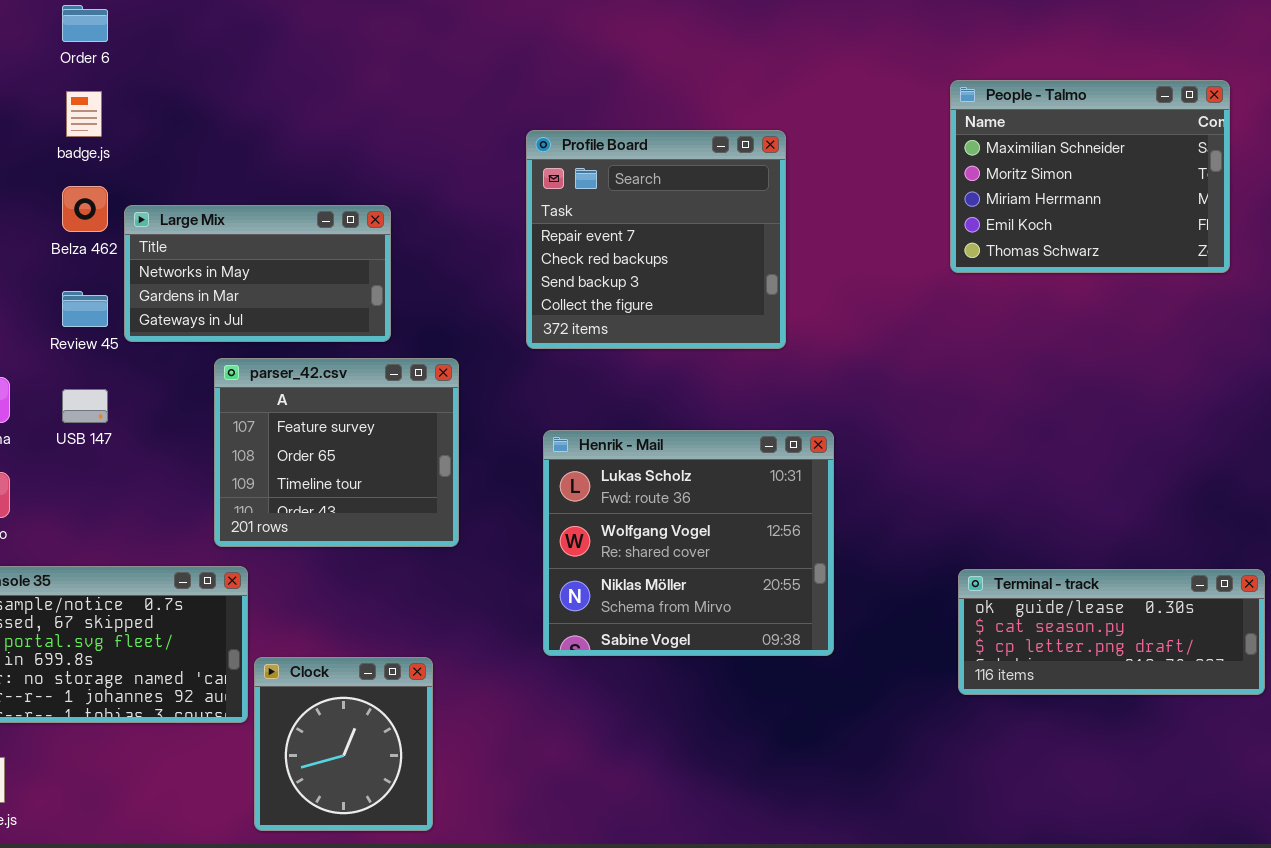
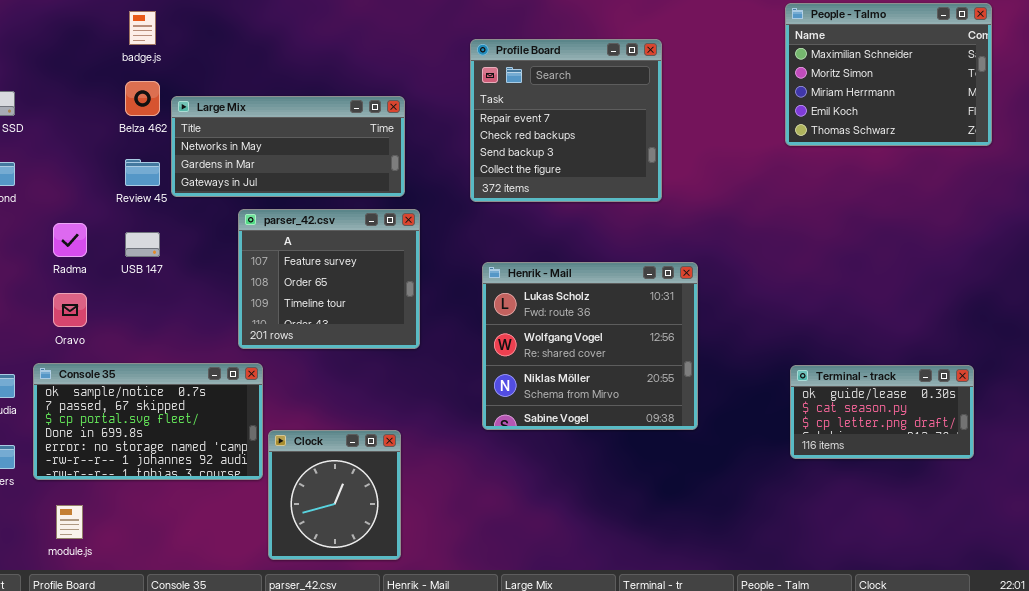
Large Mix: [124,205,391,342] -> [171,96,405,197], resized
Terminal - track: [958,569,1265,695] -> [790,365,974,459], resized

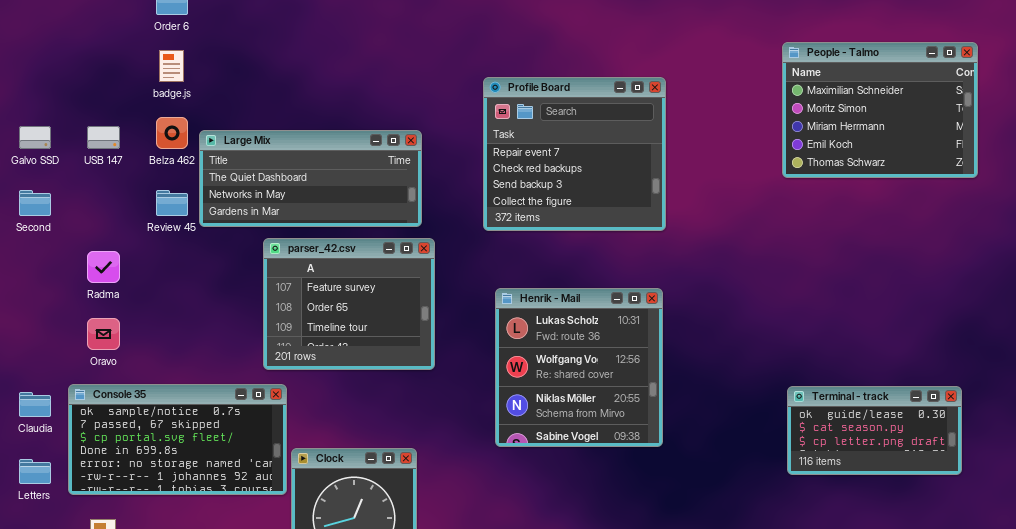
Large Mix: [171,96,405,197] -> [199,130,422,227], scrolled up 1 row
USB 147: [125,232,160,257] -> [87,126,120,149], moved
Henrik - Mail: [482,262,698,430] -> [495,288,663,447], resized

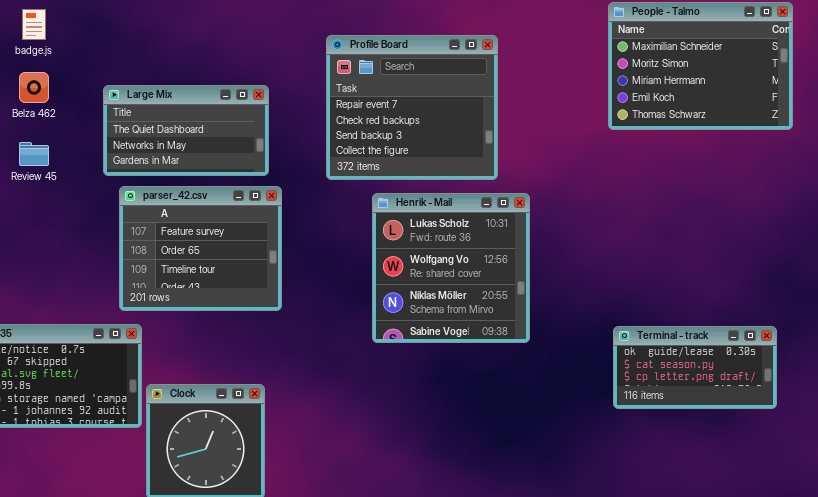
Large Mix: [199,130,422,227] -> [103,85,269,176], resized
Henrik - Mail: [495,288,663,447] -> [372,193,530,343], moved

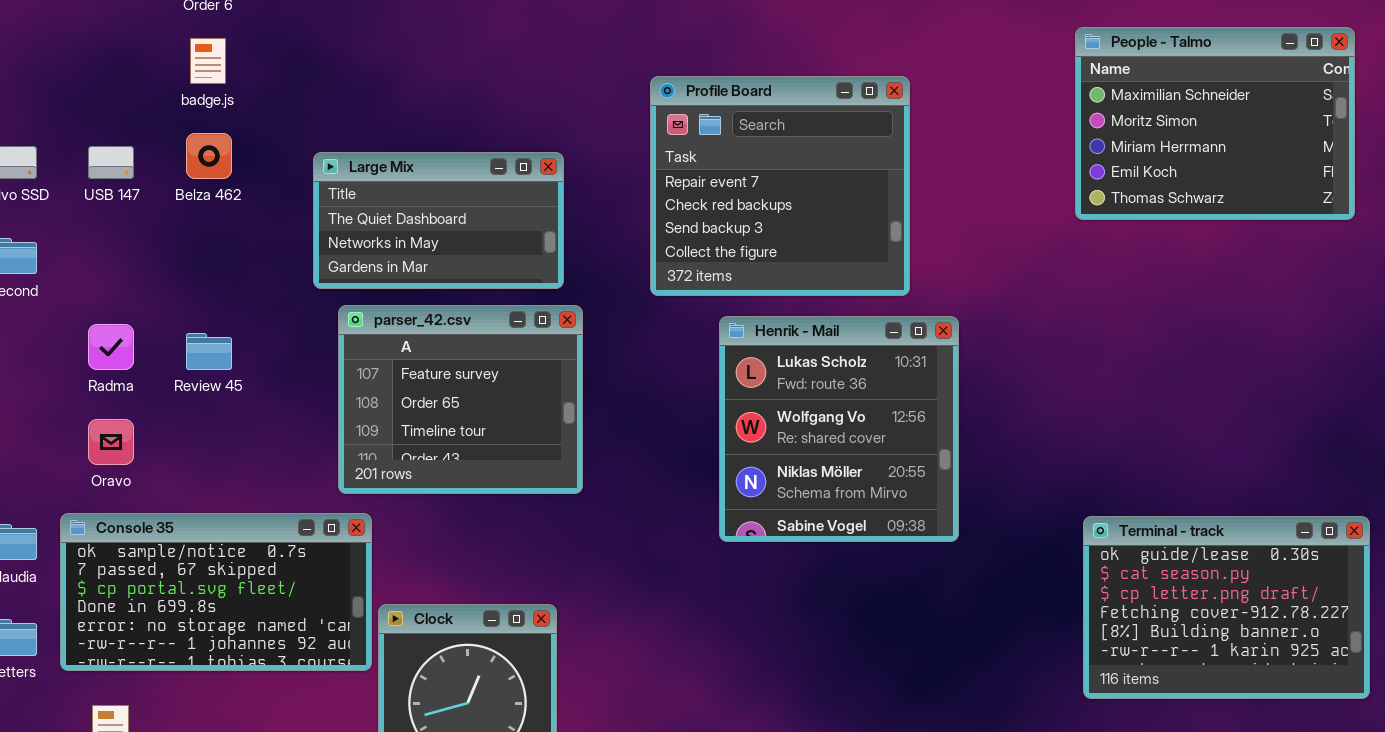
Review 45: [19,142,49,166] -> [186,333,232,370], moved
Terminal - track: [613,326,777,409] -> [1083,516,1370,699], resized

